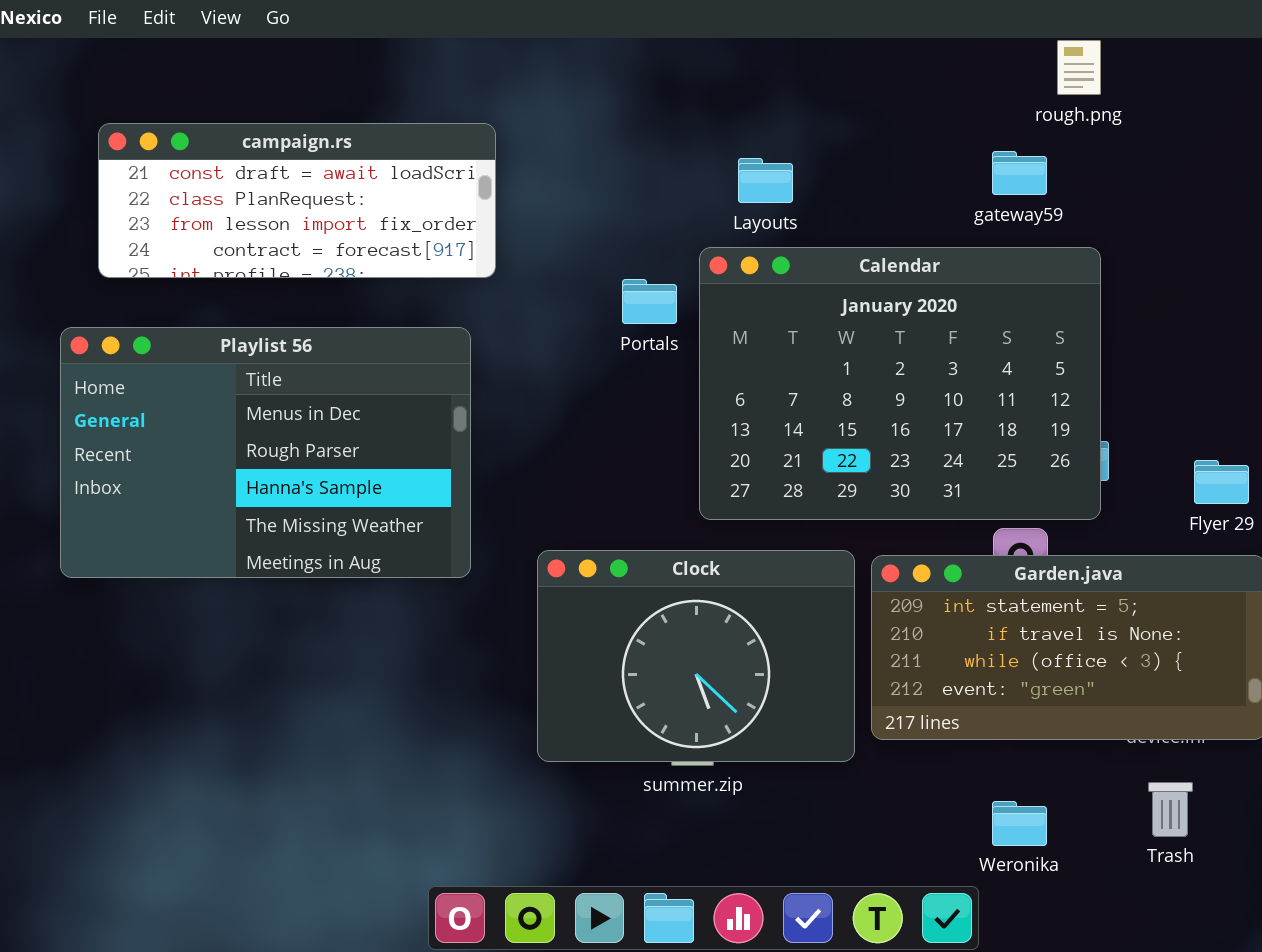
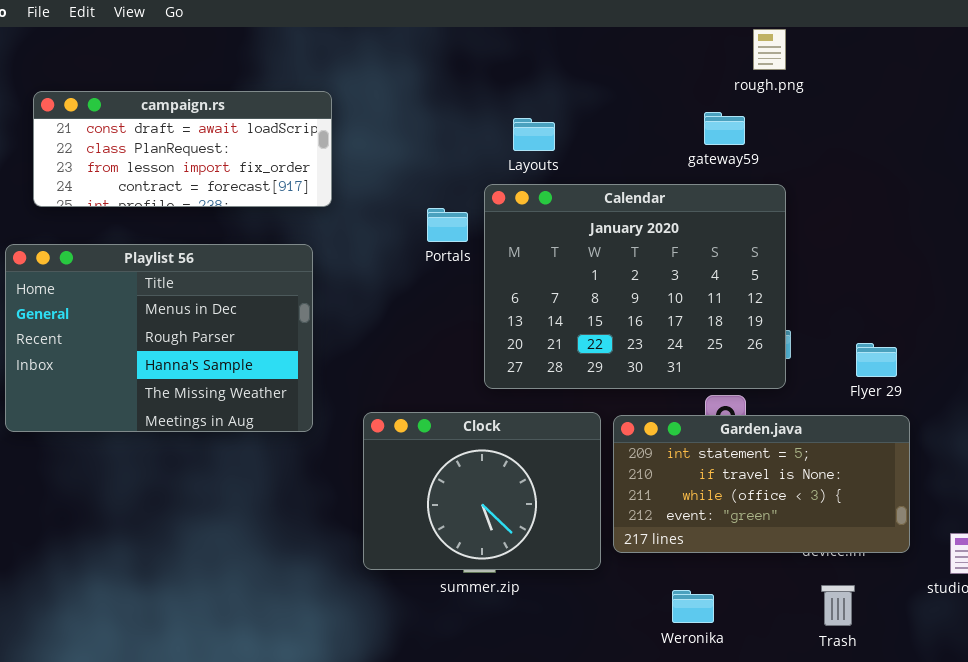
Weronika: [992,801,1047,846] -> [672,590,714,623], moved

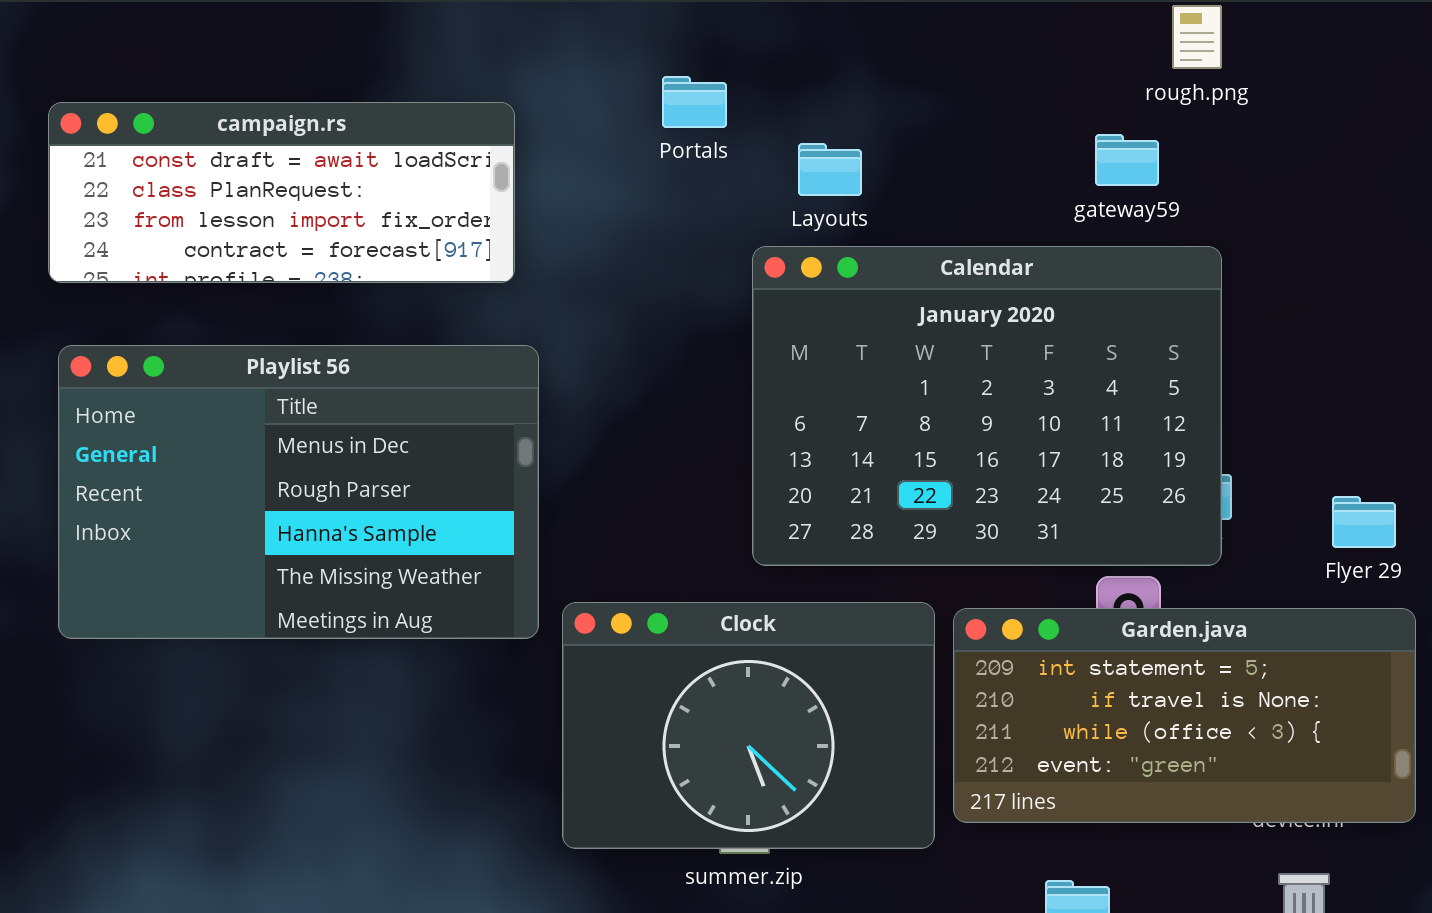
Portals: [427,208,468,242] -> [662,76,727,128], moved
Playlist 56: [5,244,313,432] -> [58,345,539,639], moved

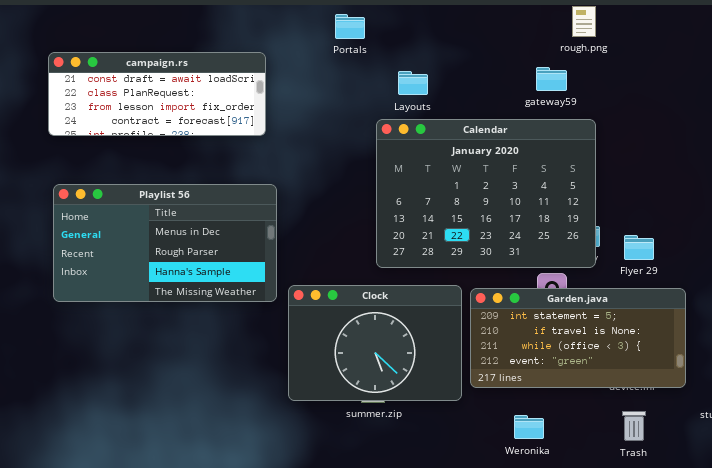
Portals: [662,76,727,128] -> [335,14,365,39], moved
Playlist 56: [58,345,539,639] -> [53,184,277,302], resized
Flyer 29: [1332,496,1396,548] -> [624,235,654,260], moved

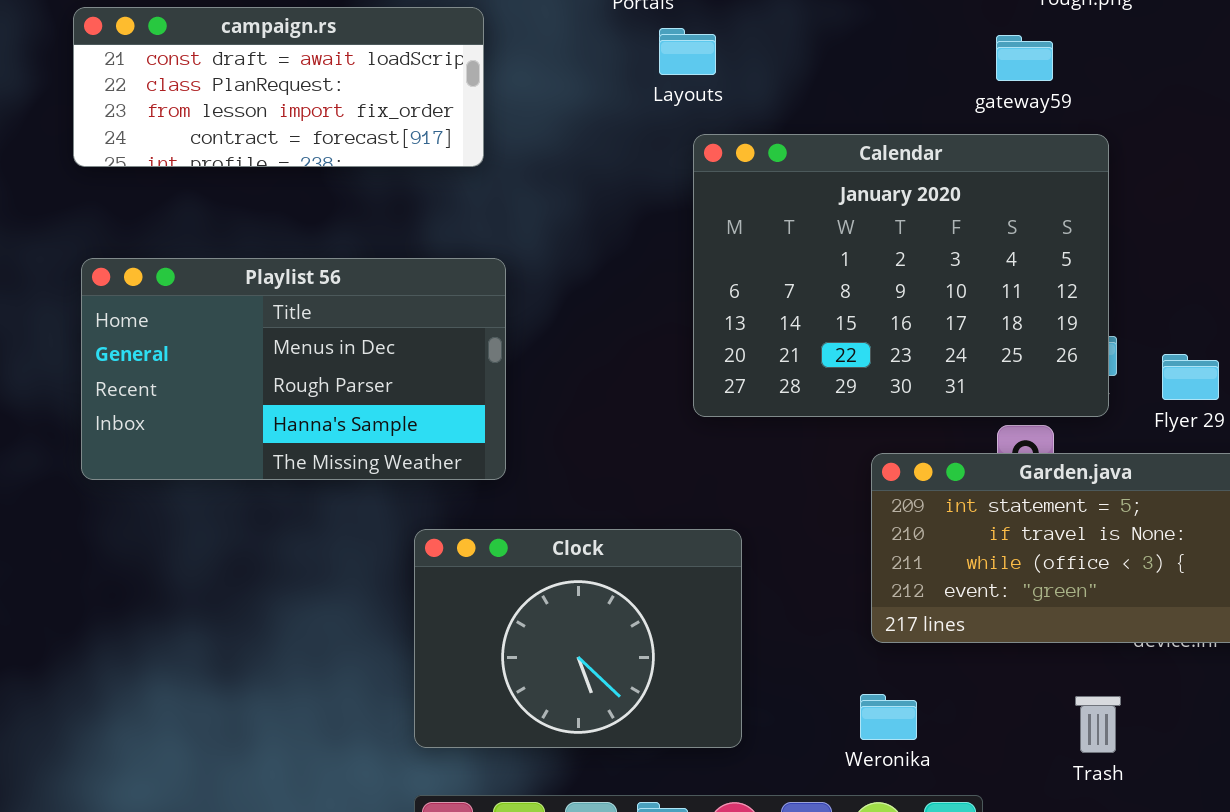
Layouts: [398,71,428,95] -> [659,28,716,75], moved
Clock: [288,285,462,401] -> [414,529,742,748], moved
Trash: [622,411,646,441] -> [1075,696,1121,753], moved
Weronika: [514,415,544,439] -> [860,694,917,740], moved

